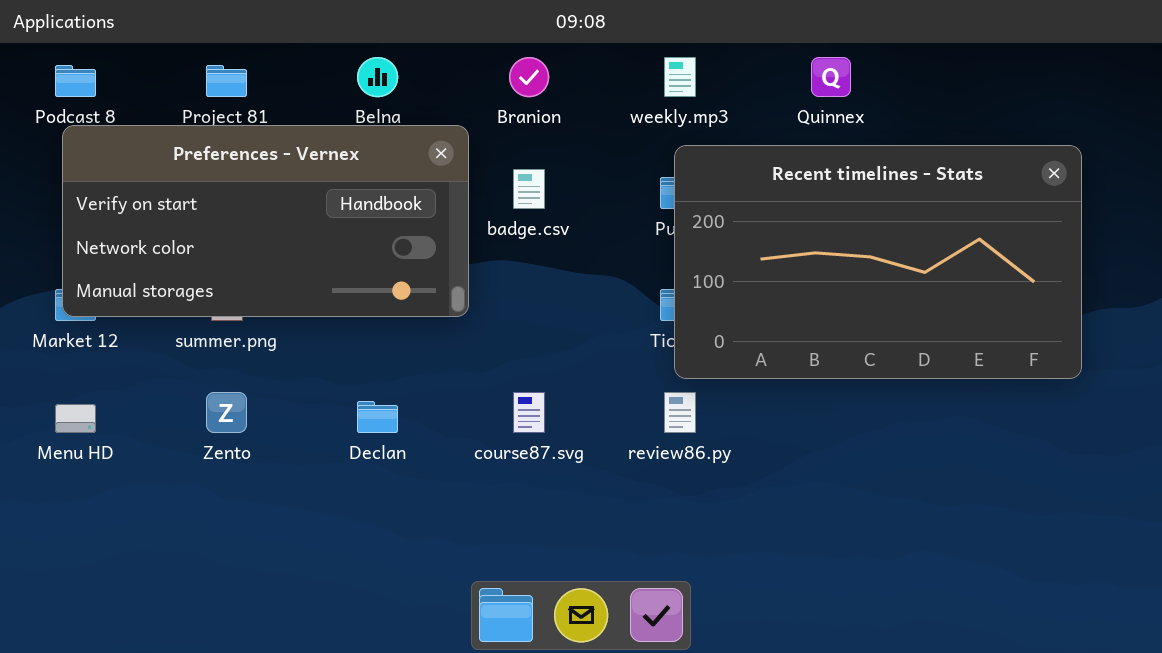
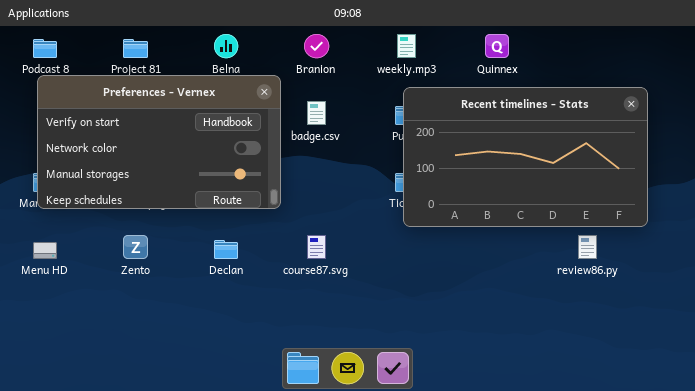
Preferences - Vernex: [62,125,469,317] -> [37,75,281,209], resized
review86.py: [664,392,696,433] -> [578,235,597,259], moved

